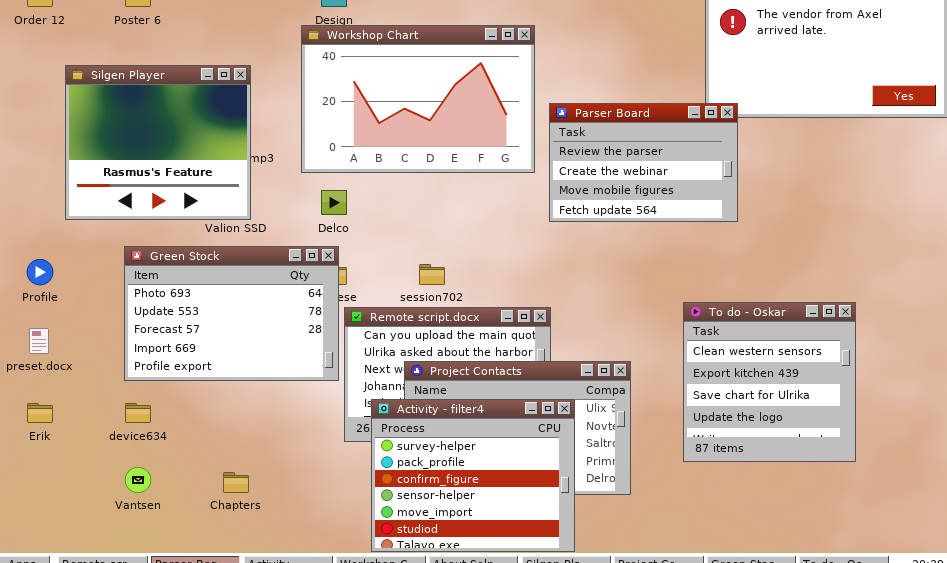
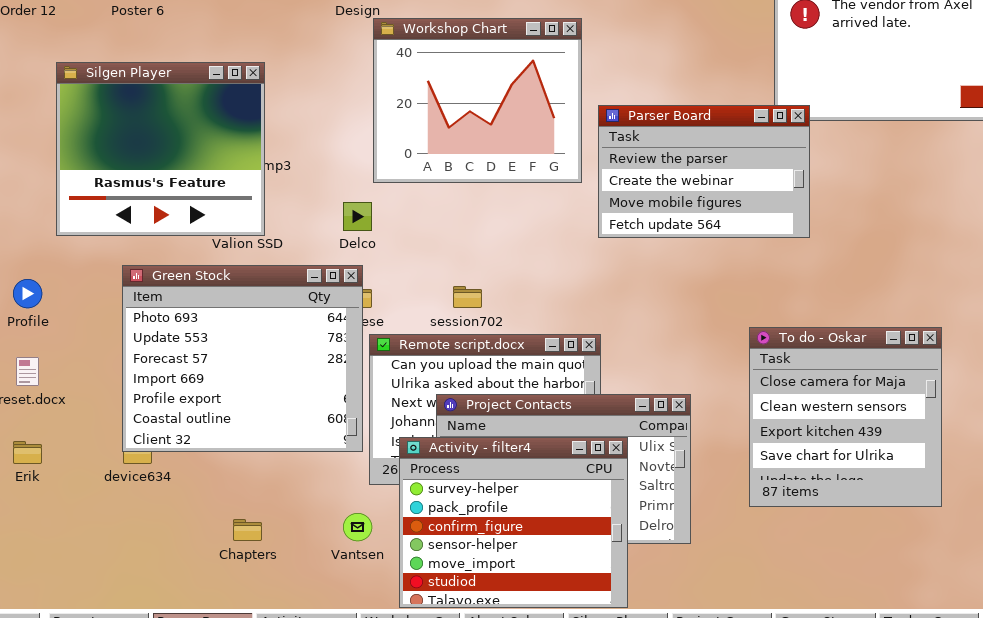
Workshop Chart: [301,25,535,173] -> [373,18,582,183], resized
Green Stock: [124,246,339,381] -> [122,265,363,452], resized
To do - Oskar: [683,302,856,462] -> [749,327,942,507], scrolled up 1 row
Vantsen: [125,467,151,493] -> [343,513,372,541], moved

